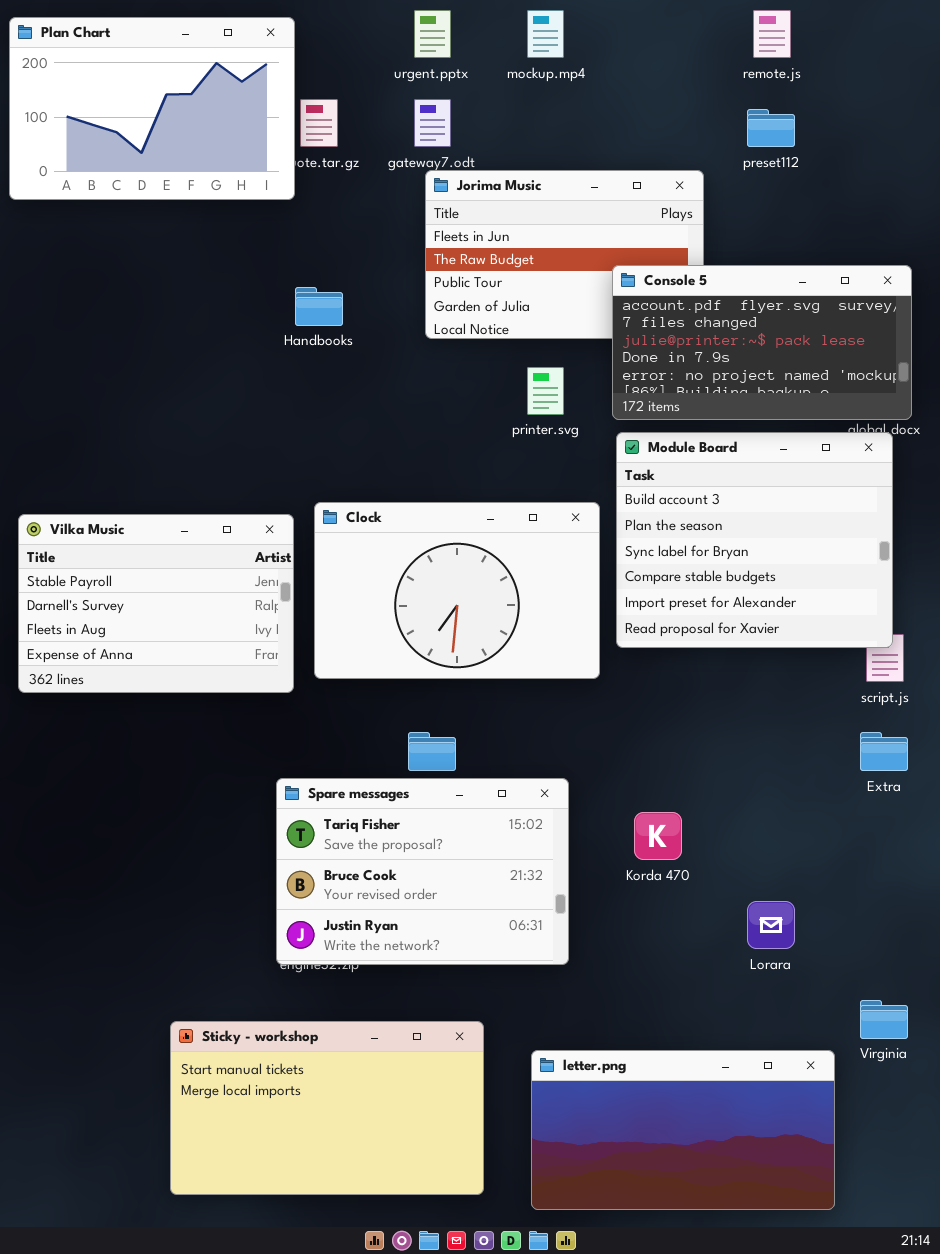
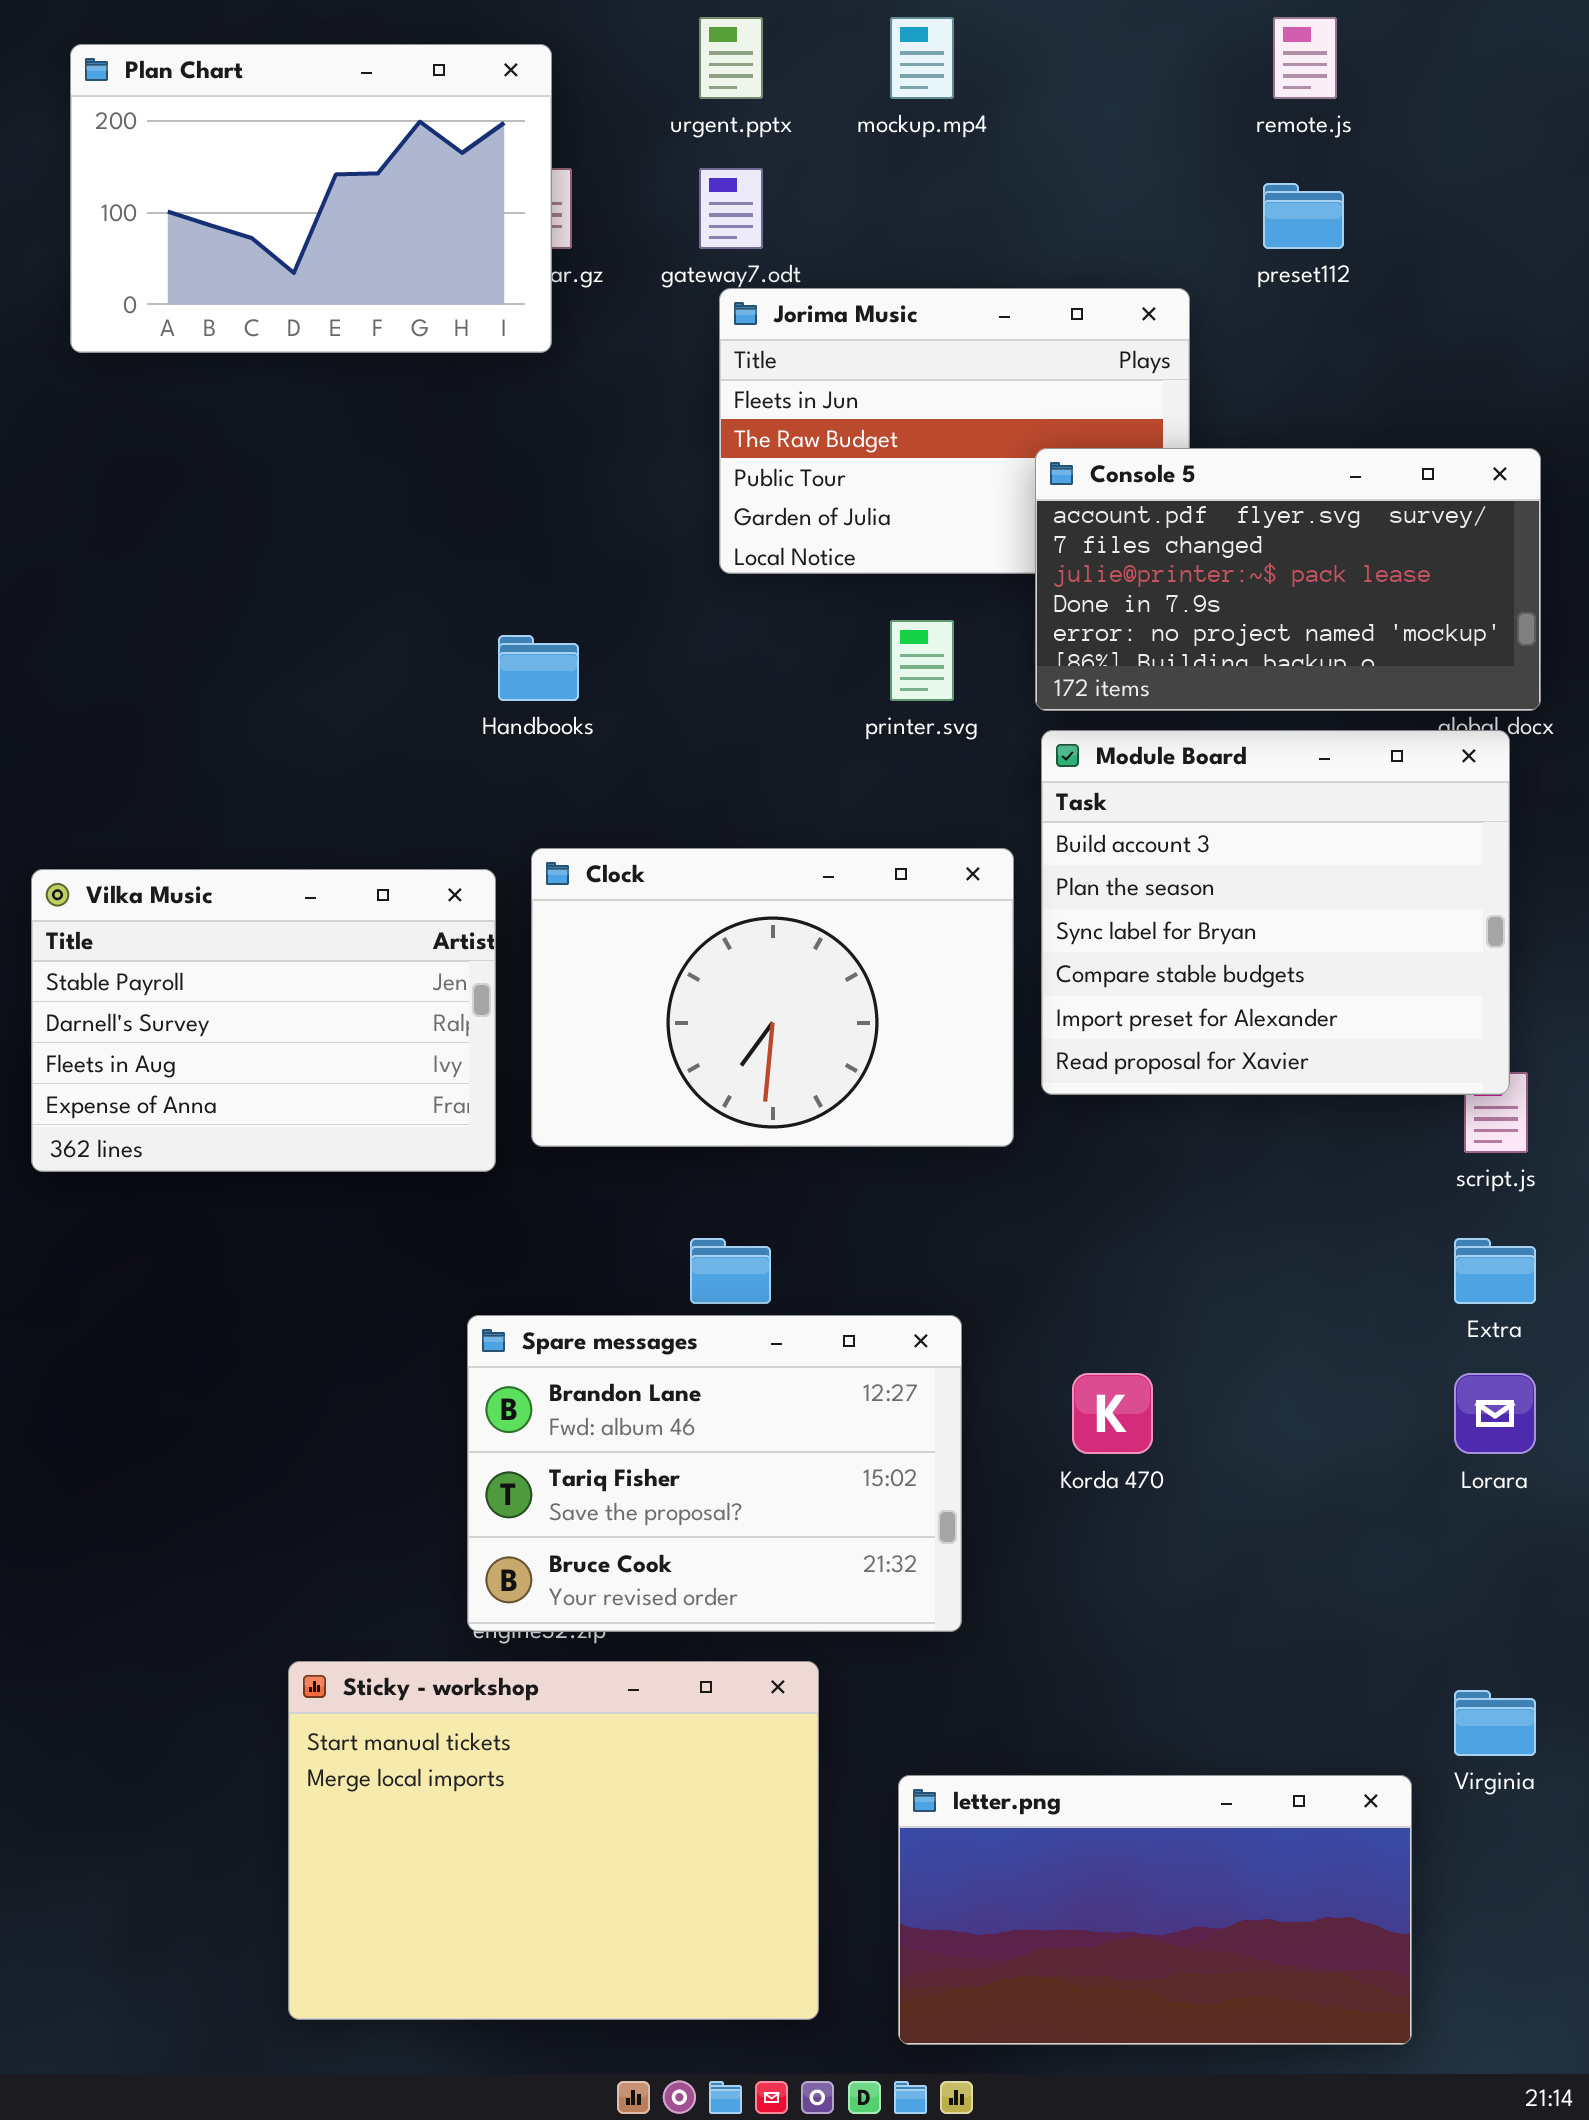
Plan Chart: [9,17,295,200] -> [70,44,552,353], moved
Handbooks: [295,287,343,326] -> [498,635,579,701], moved
Spare messages: [276,778,569,965] -> [467,1315,962,1632], scrolled up 1 row
Lorara: [747,901,795,949] -> [1454,1373,1536,1454], moved
Sticky - workshop: [170,1021,484,1195] -> [288,1661,819,2020], resized

